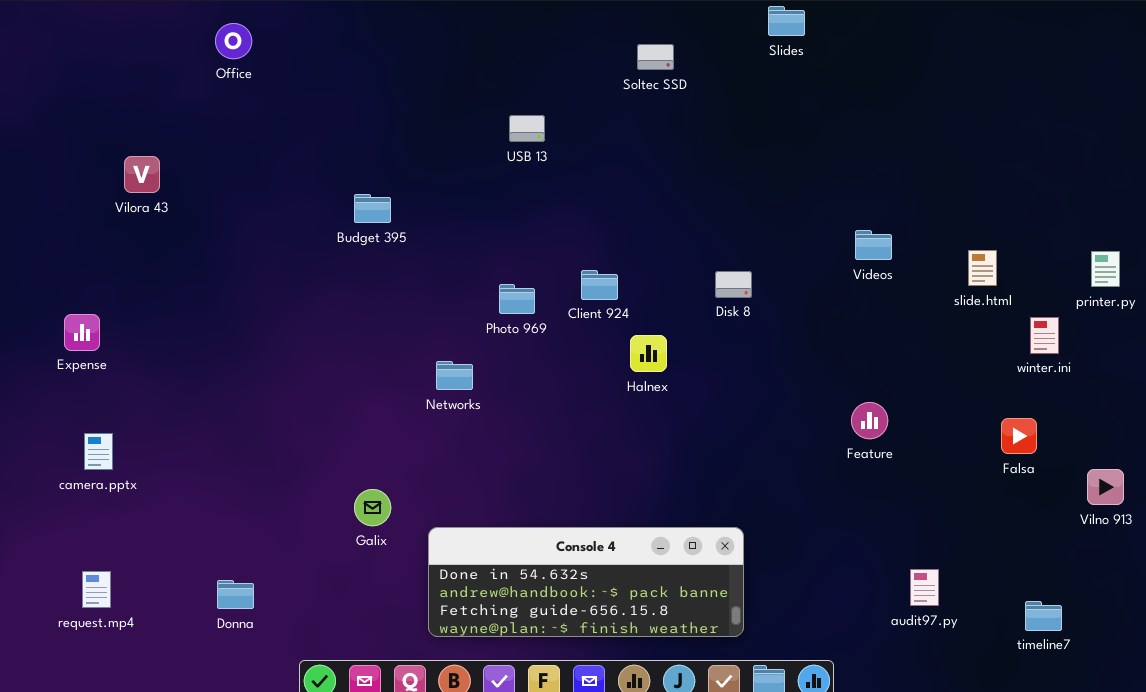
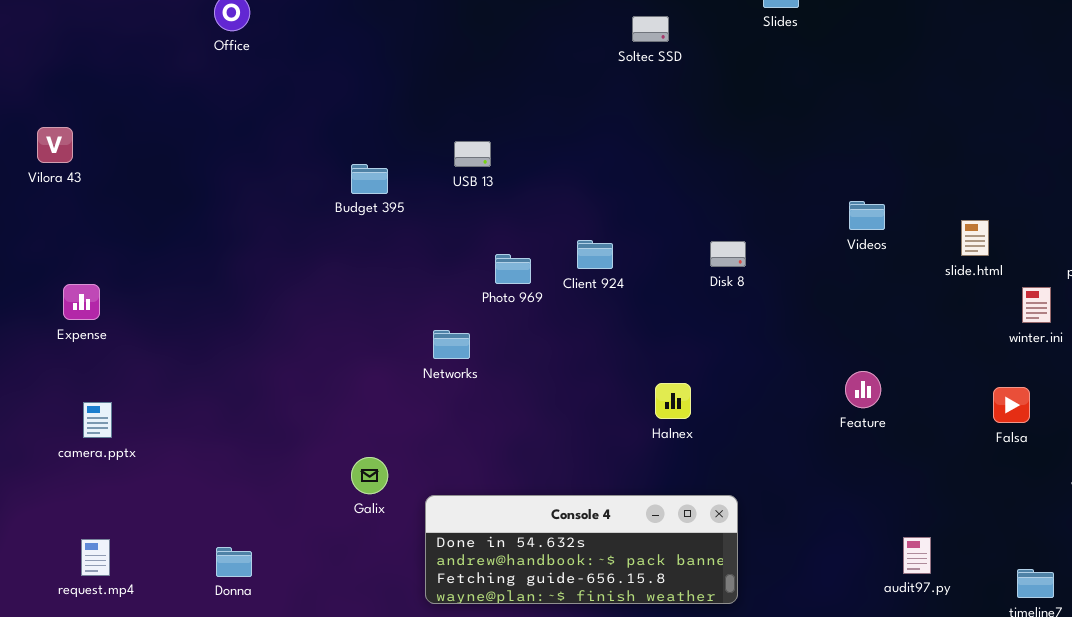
USB 13: [509,115,545,142] -> [454,141,491,167], moved
Vilora 43: [124,156,160,193] -> [37,127,73,163], moved
Halnex: [630,335,667,372] -> [655,383,691,419], moved

